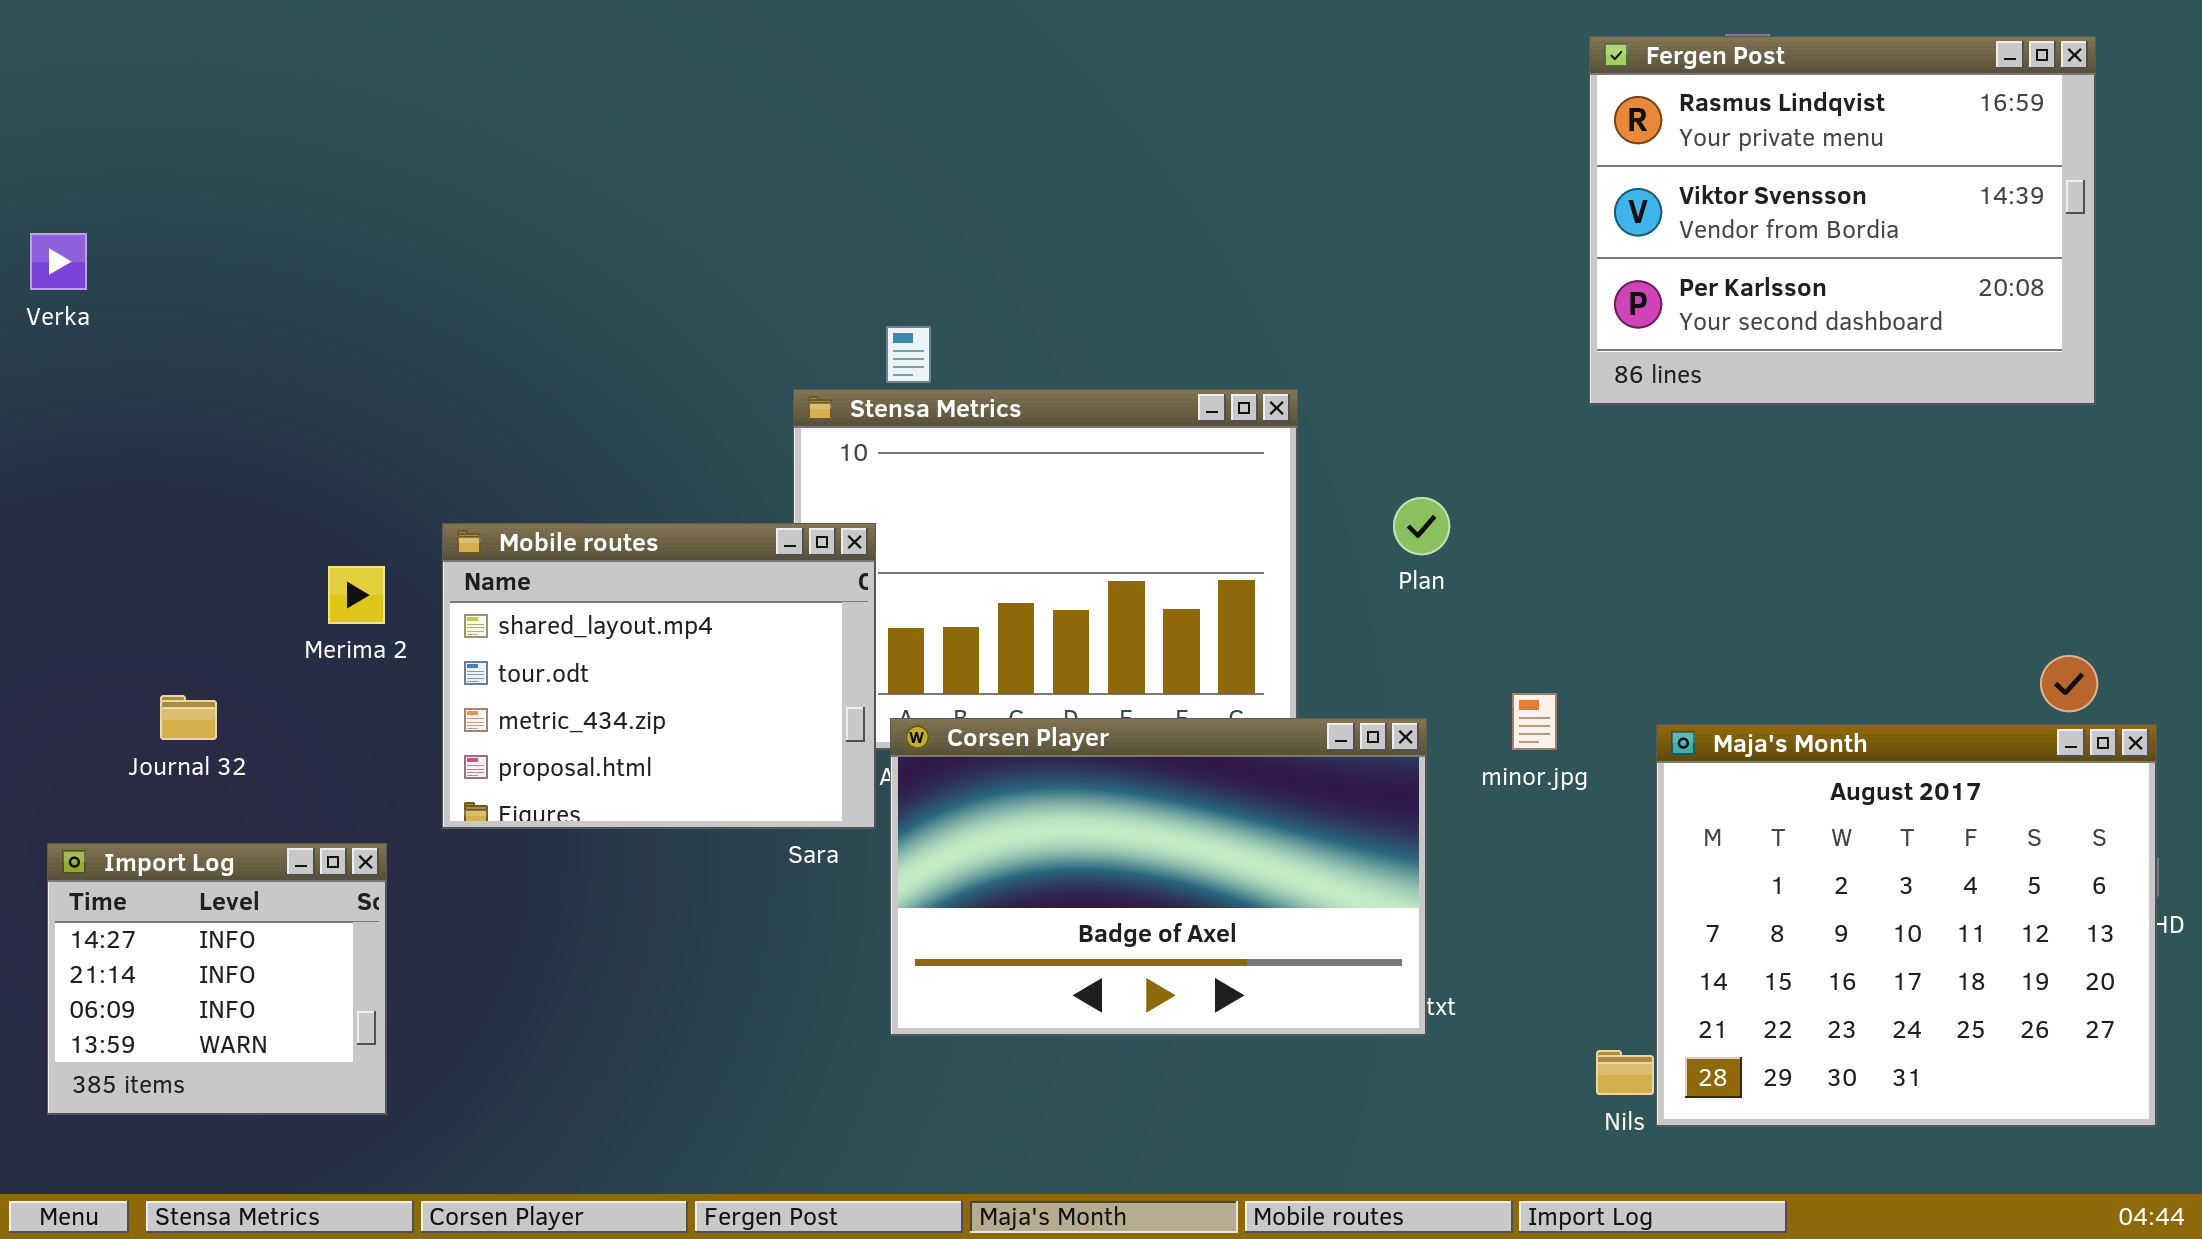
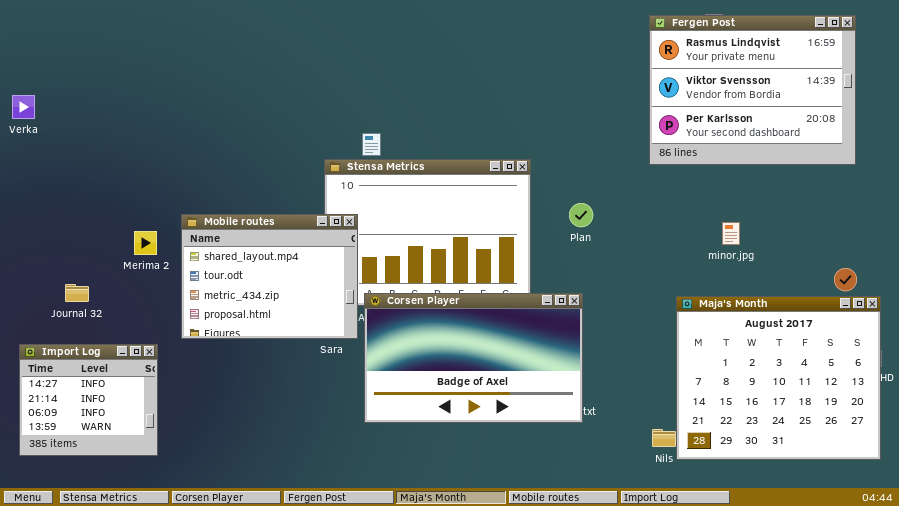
minor.jpg: [1512,693,1557,750] -> [722,222,740,245], moved

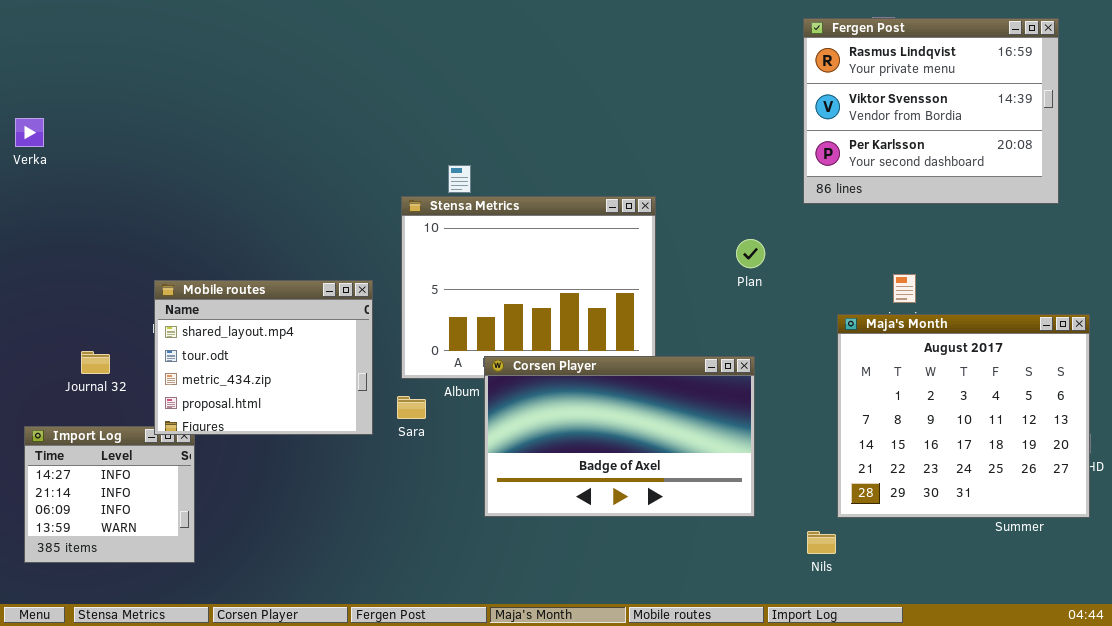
Plan: [569,203,593,227] -> [736,239,765,268], moved
Mobile routes: [181,214,358,339] -> [154,280,373,435], moved
Corsen Player: [364,293,583,423] -> [484,356,755,517], moved
Maja's Month: [676,296,881,460] -> [837,314,1090,518], moved

